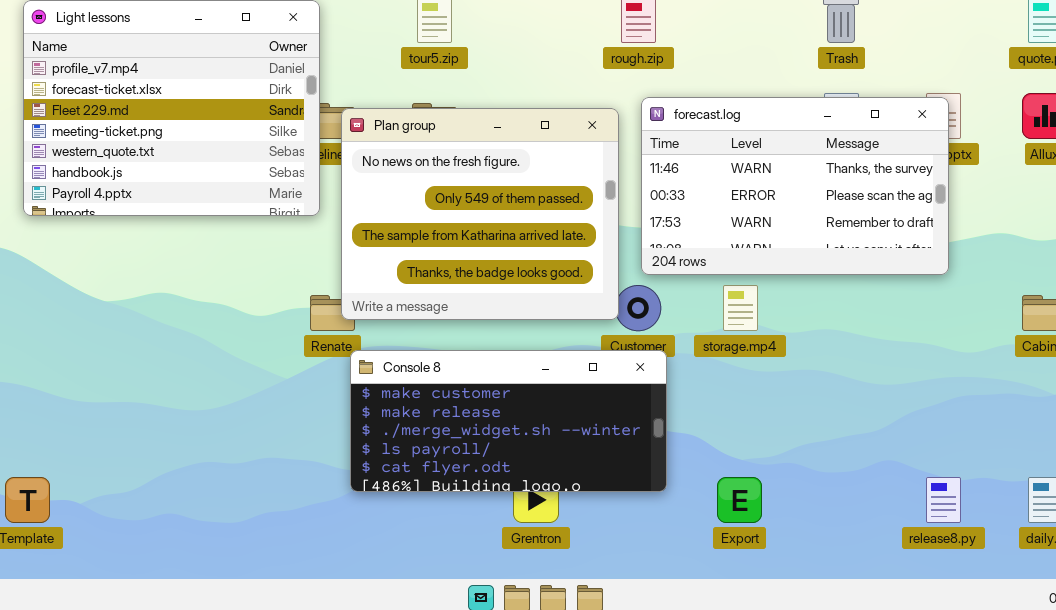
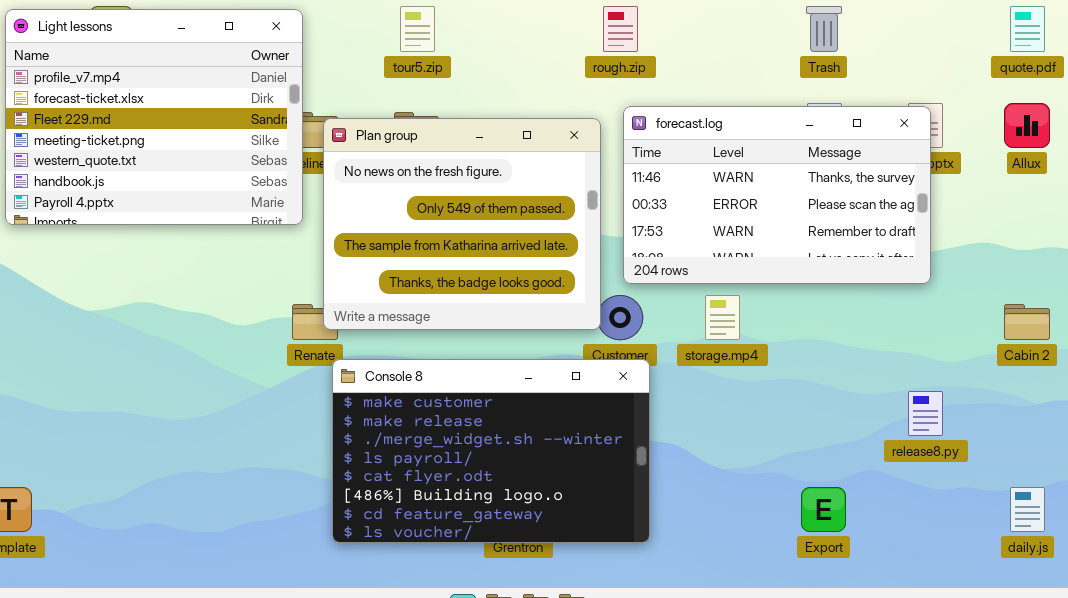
Console 8: [350,350,667,492] -> [332,359,650,543], resized
Export: [717,477,762,523] -> [801,487,846,532], moved
release8.py: [926,477,961,523] -> [908,391,943,436], moved

